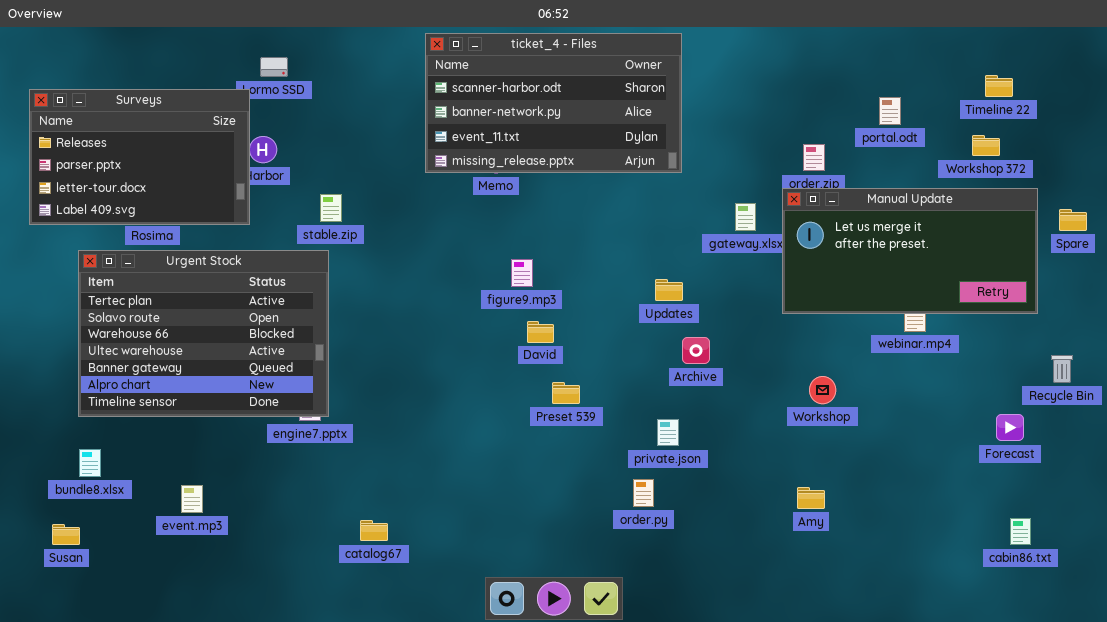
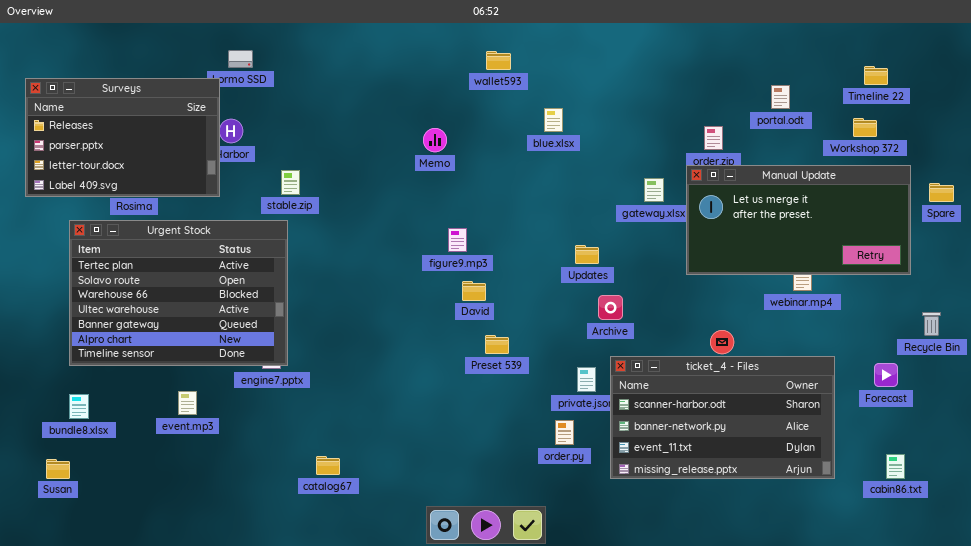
ticket_4 - Files: [425,33,682,173] -> [610,356,835,479], moved
event.mp3: [181,485,203,513] -> [178,391,197,415], moved

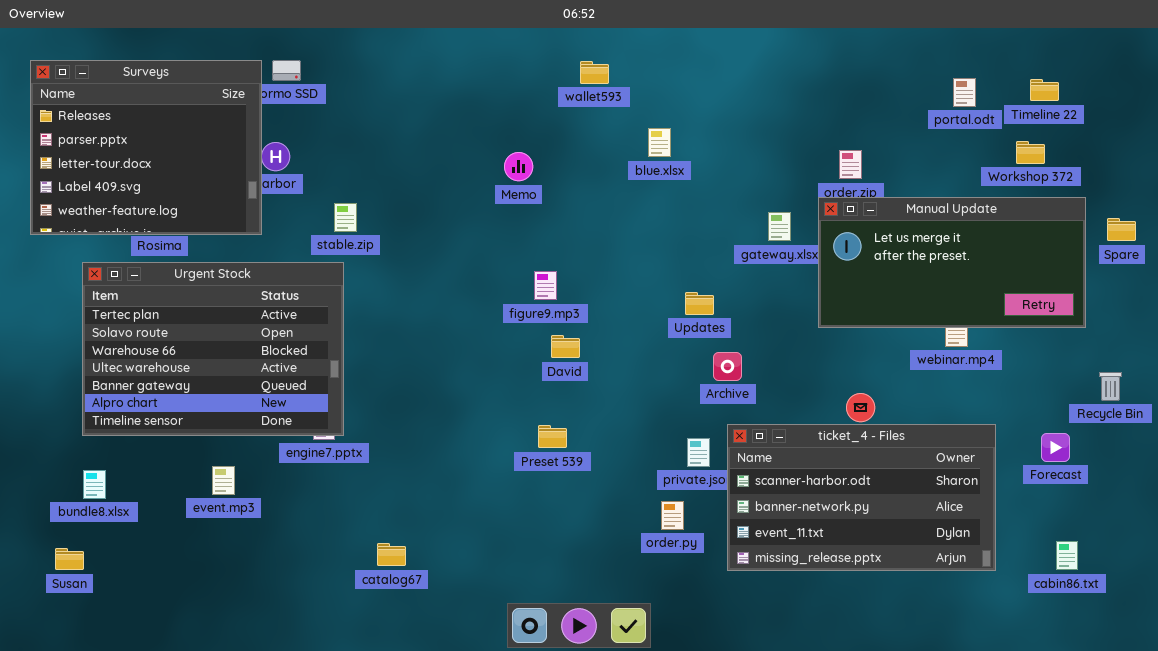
Surveys: [25,78,220,197] -> [30,60,262,235], resized
portal.odt: [771,85,790,109] -> [953,78,976,107], moved
Preset 539: [485,335,509,354] -> [538,425,567,448], moved

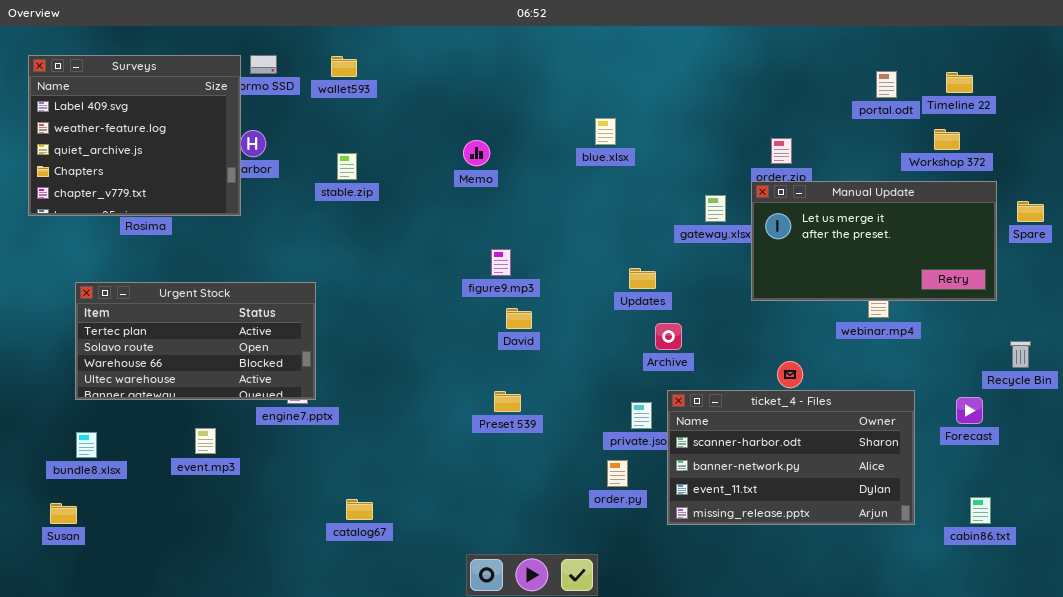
Surveys: [30,60,262,235] -> [28,55,241,216], scrolled down 3 rows
wallet593: [580,61,609,84] -> [331,56,357,77], moved
stable.zip: [334,203,357,232] -> [337,153,357,180], moved
Urgent Stock: [82,262,344,436] -> [75,282,316,400], resized

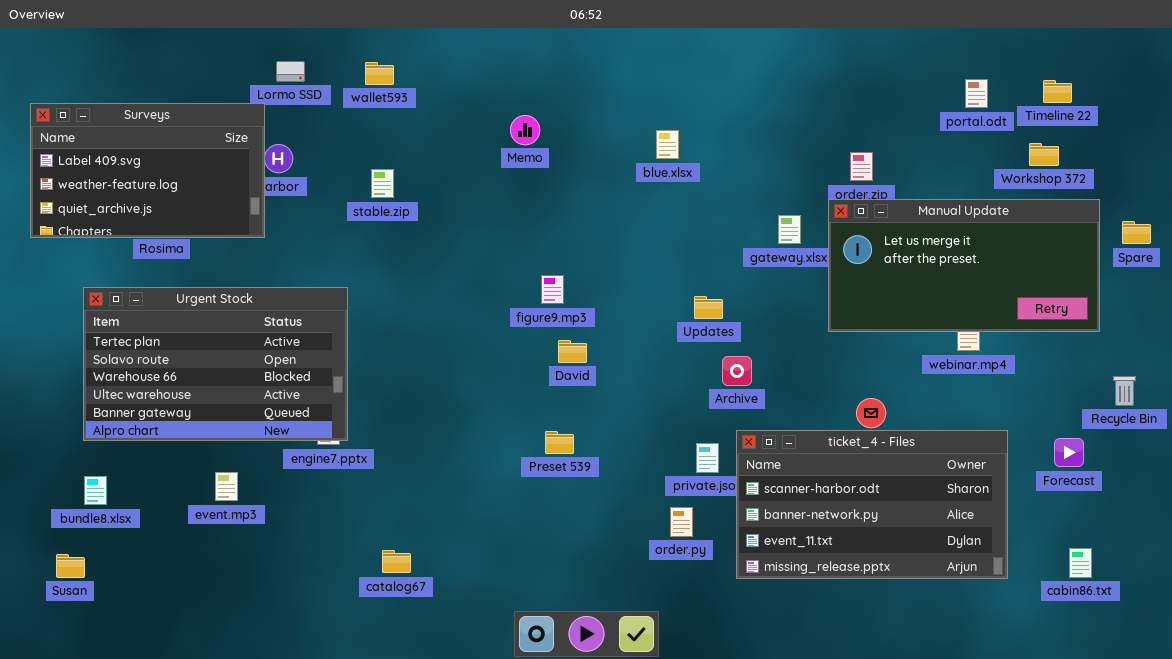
Surveys: [28,55,241,216] -> [30,103,265,238], resized
Memo: [463,140,490,166] -> [510,115,540,145], moved
Urgent Stock: [75,282,316,400] -> [83,287,348,441], resized

